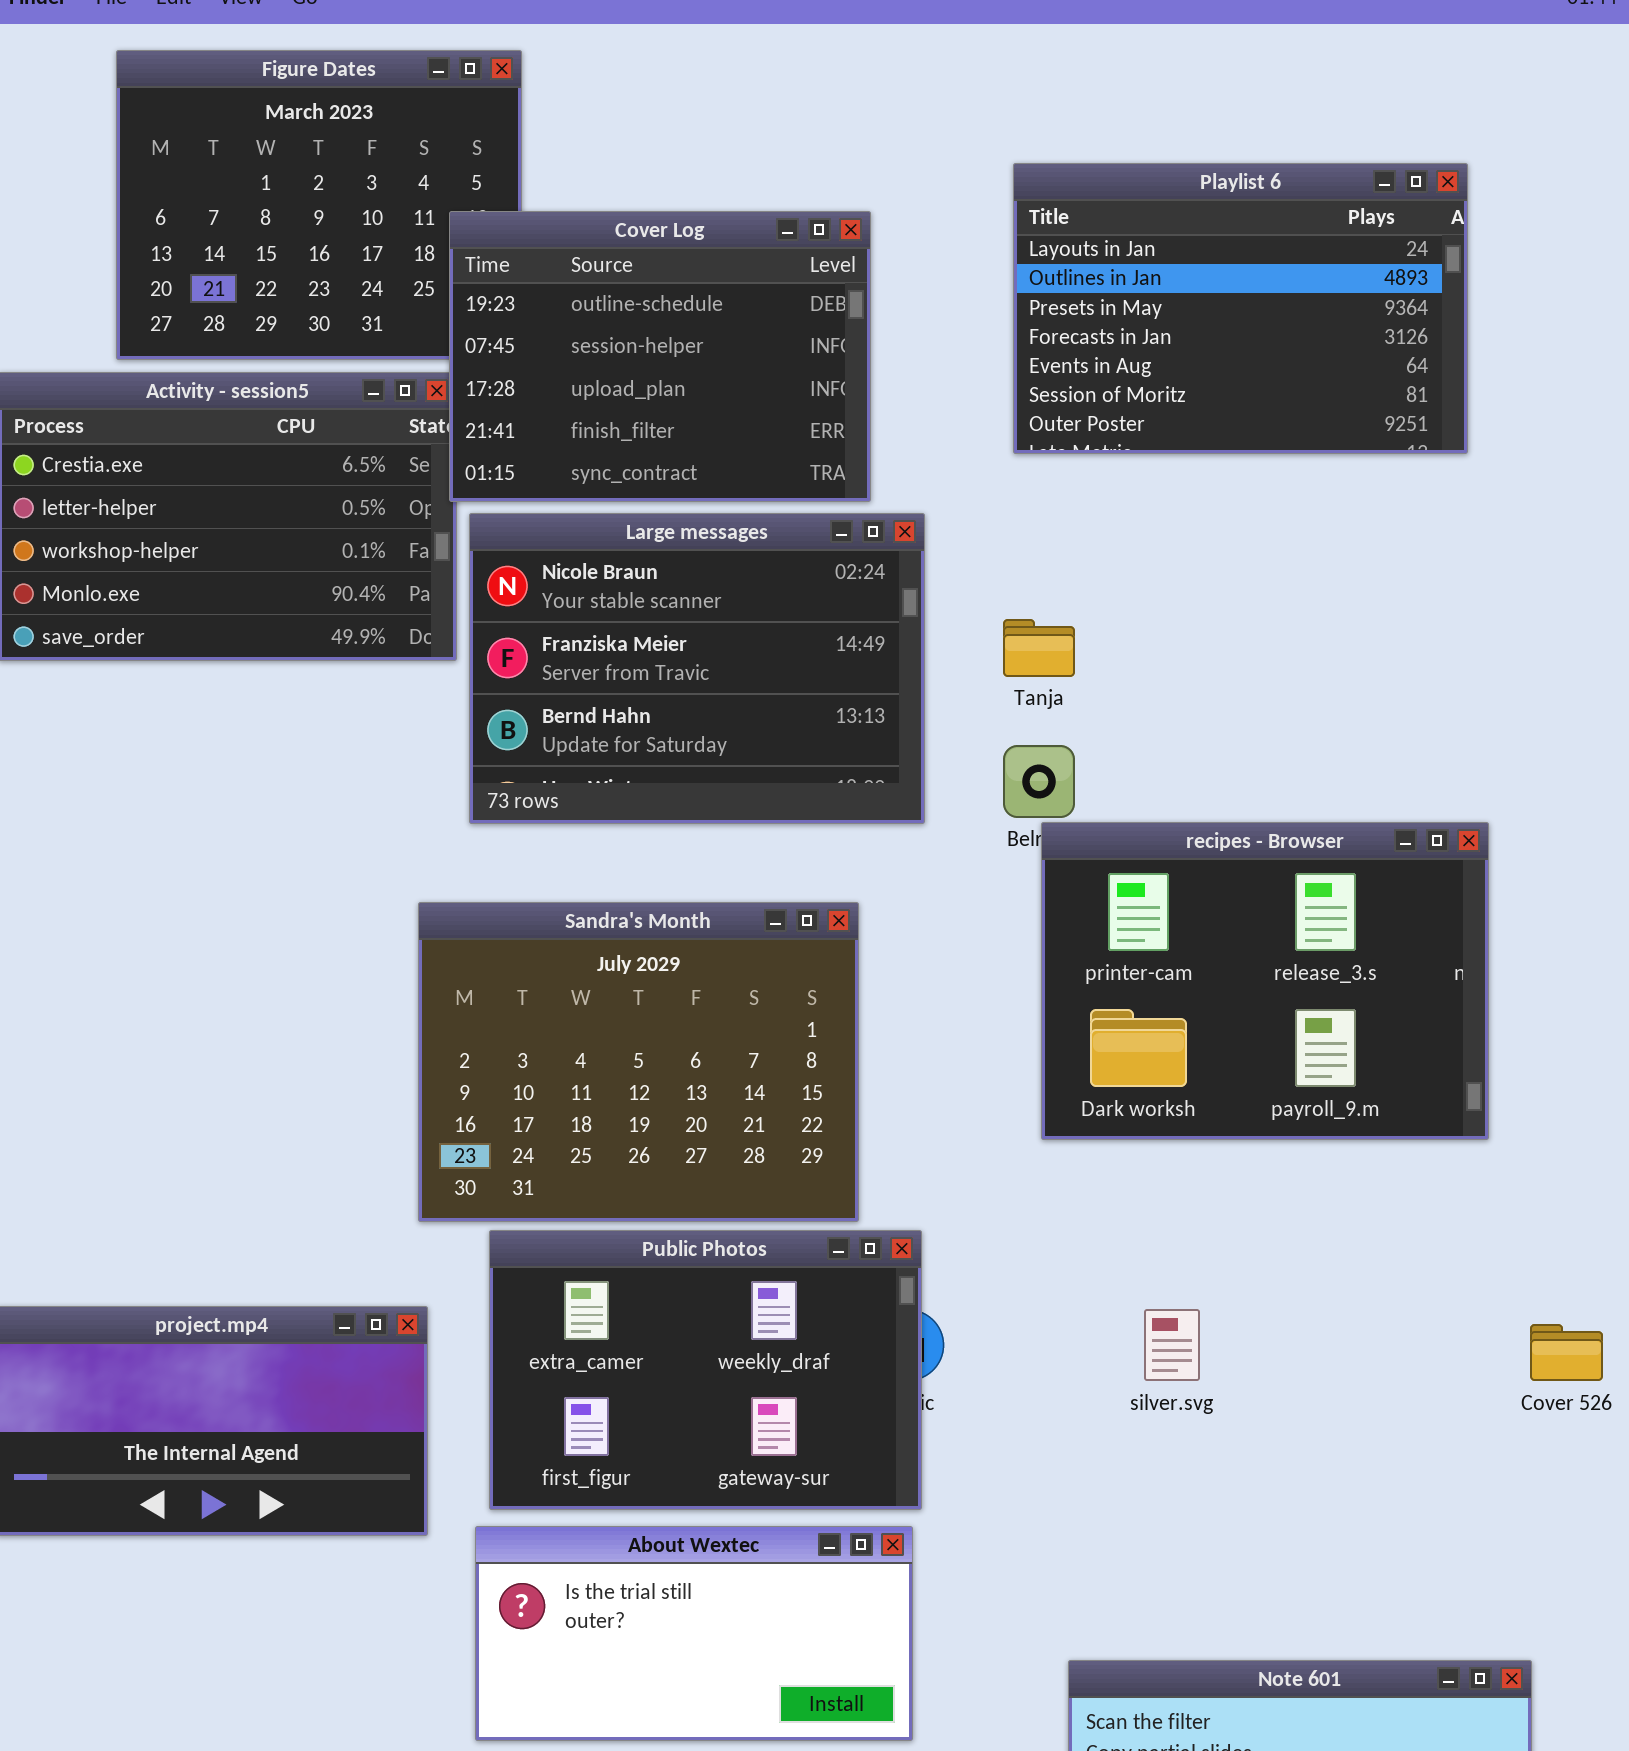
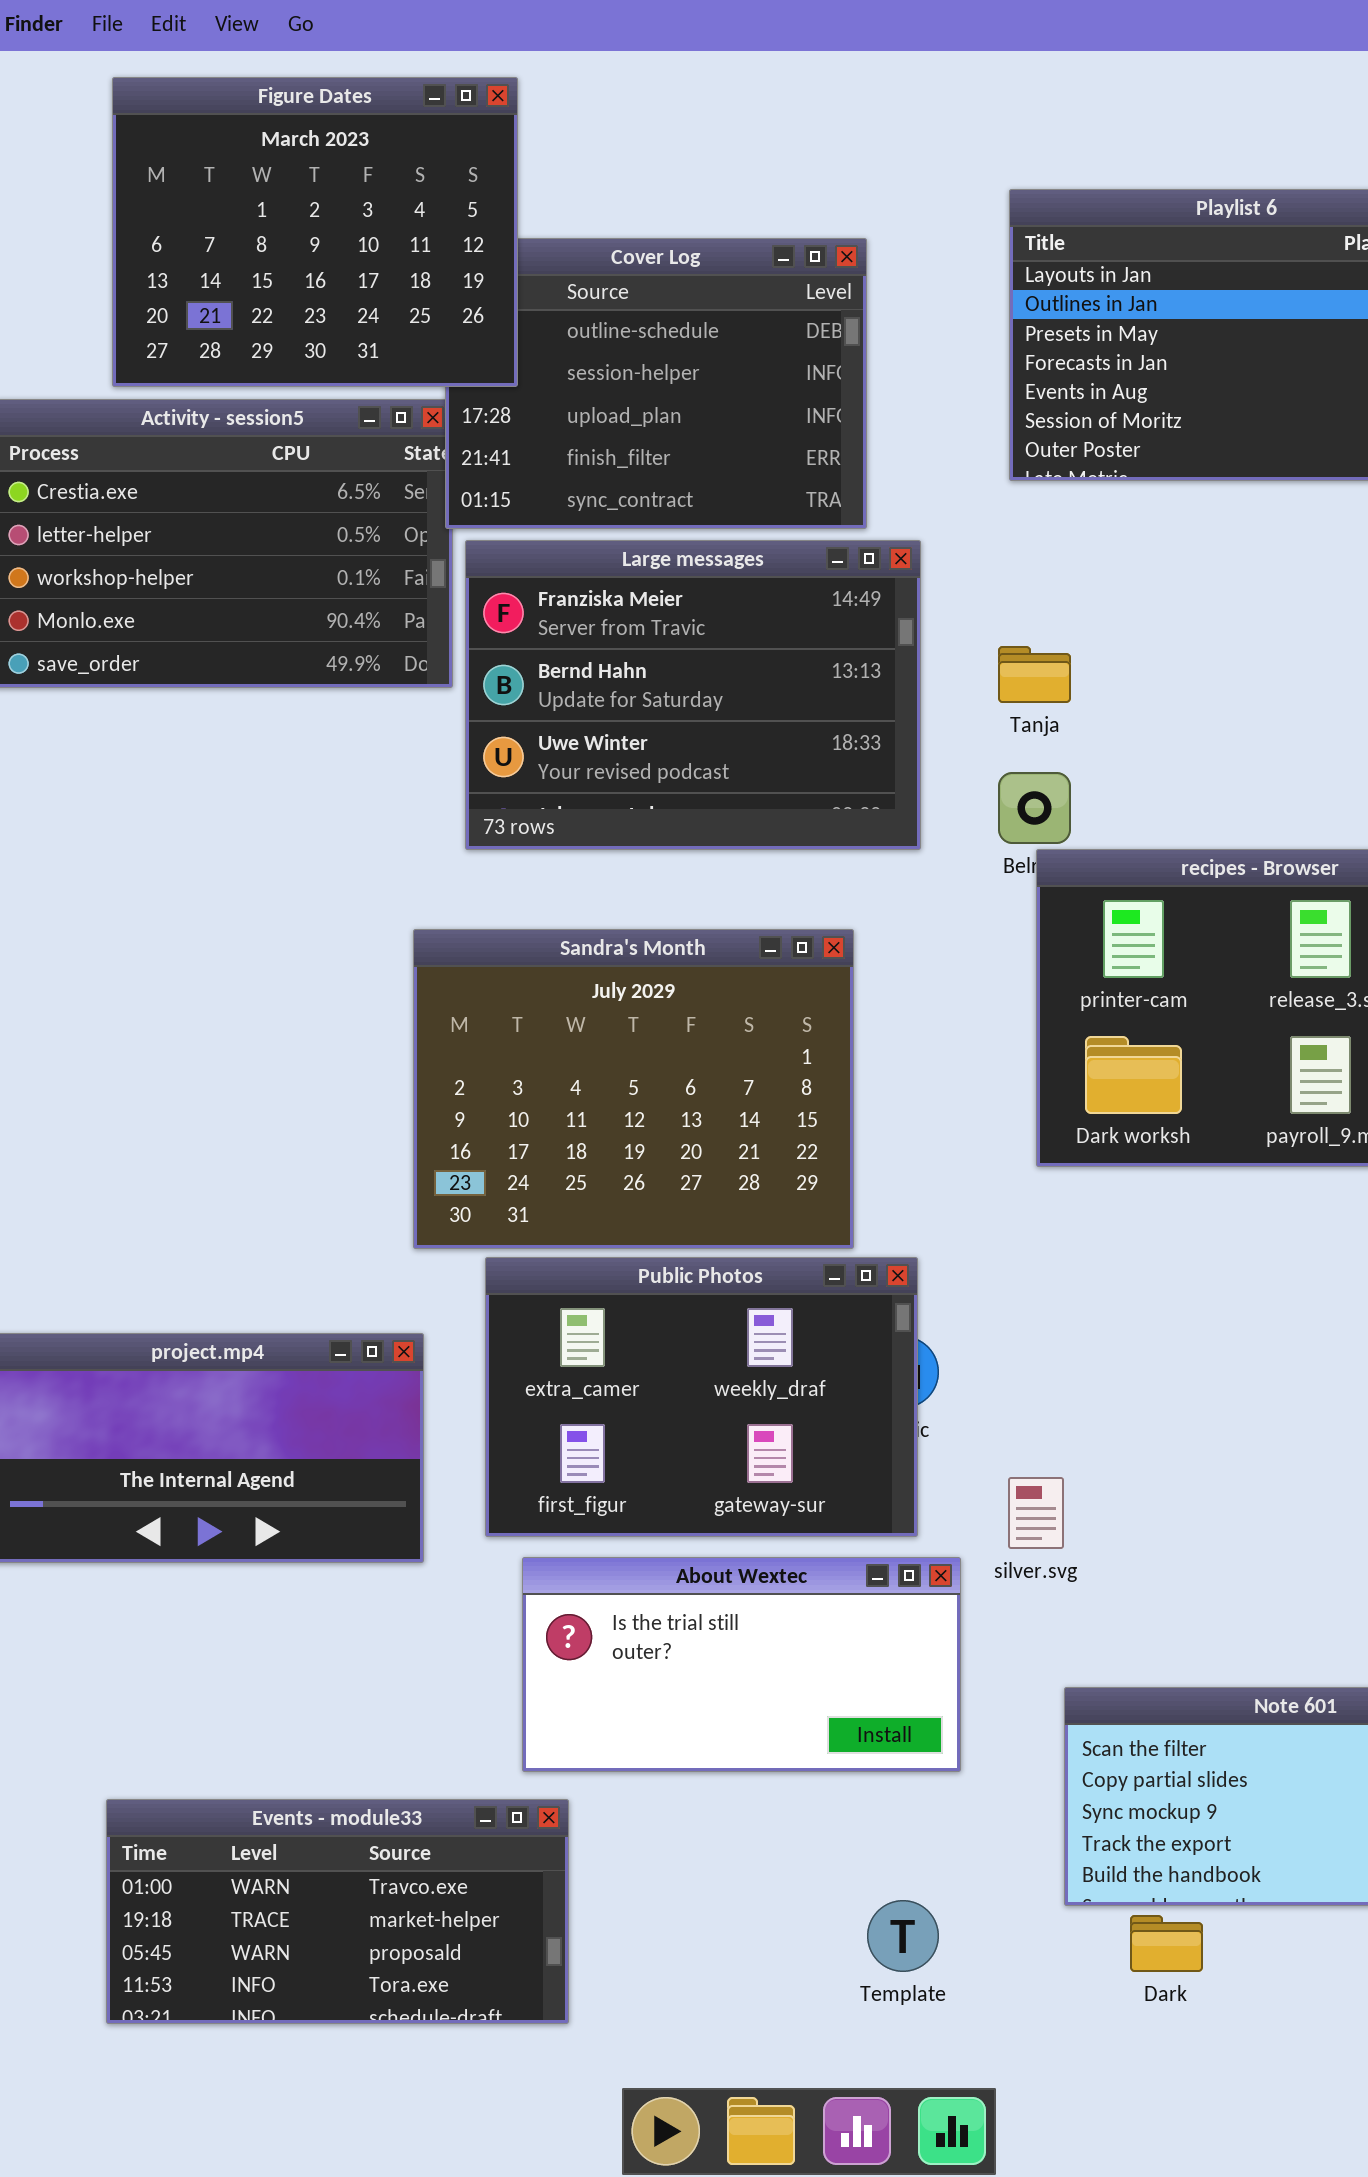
Figure Dates: [116,50,522,360] -> [112,77,518,387], raised
Large messages: [469,513,925,824] -> [465,540,921,850], scrolled down 1 row
silver.svg: [1144,1309,1200,1381] -> [1008,1477,1064,1549], moved
About Wextec: [475,1526,913,1741] -> [522,1557,961,1772], moved

